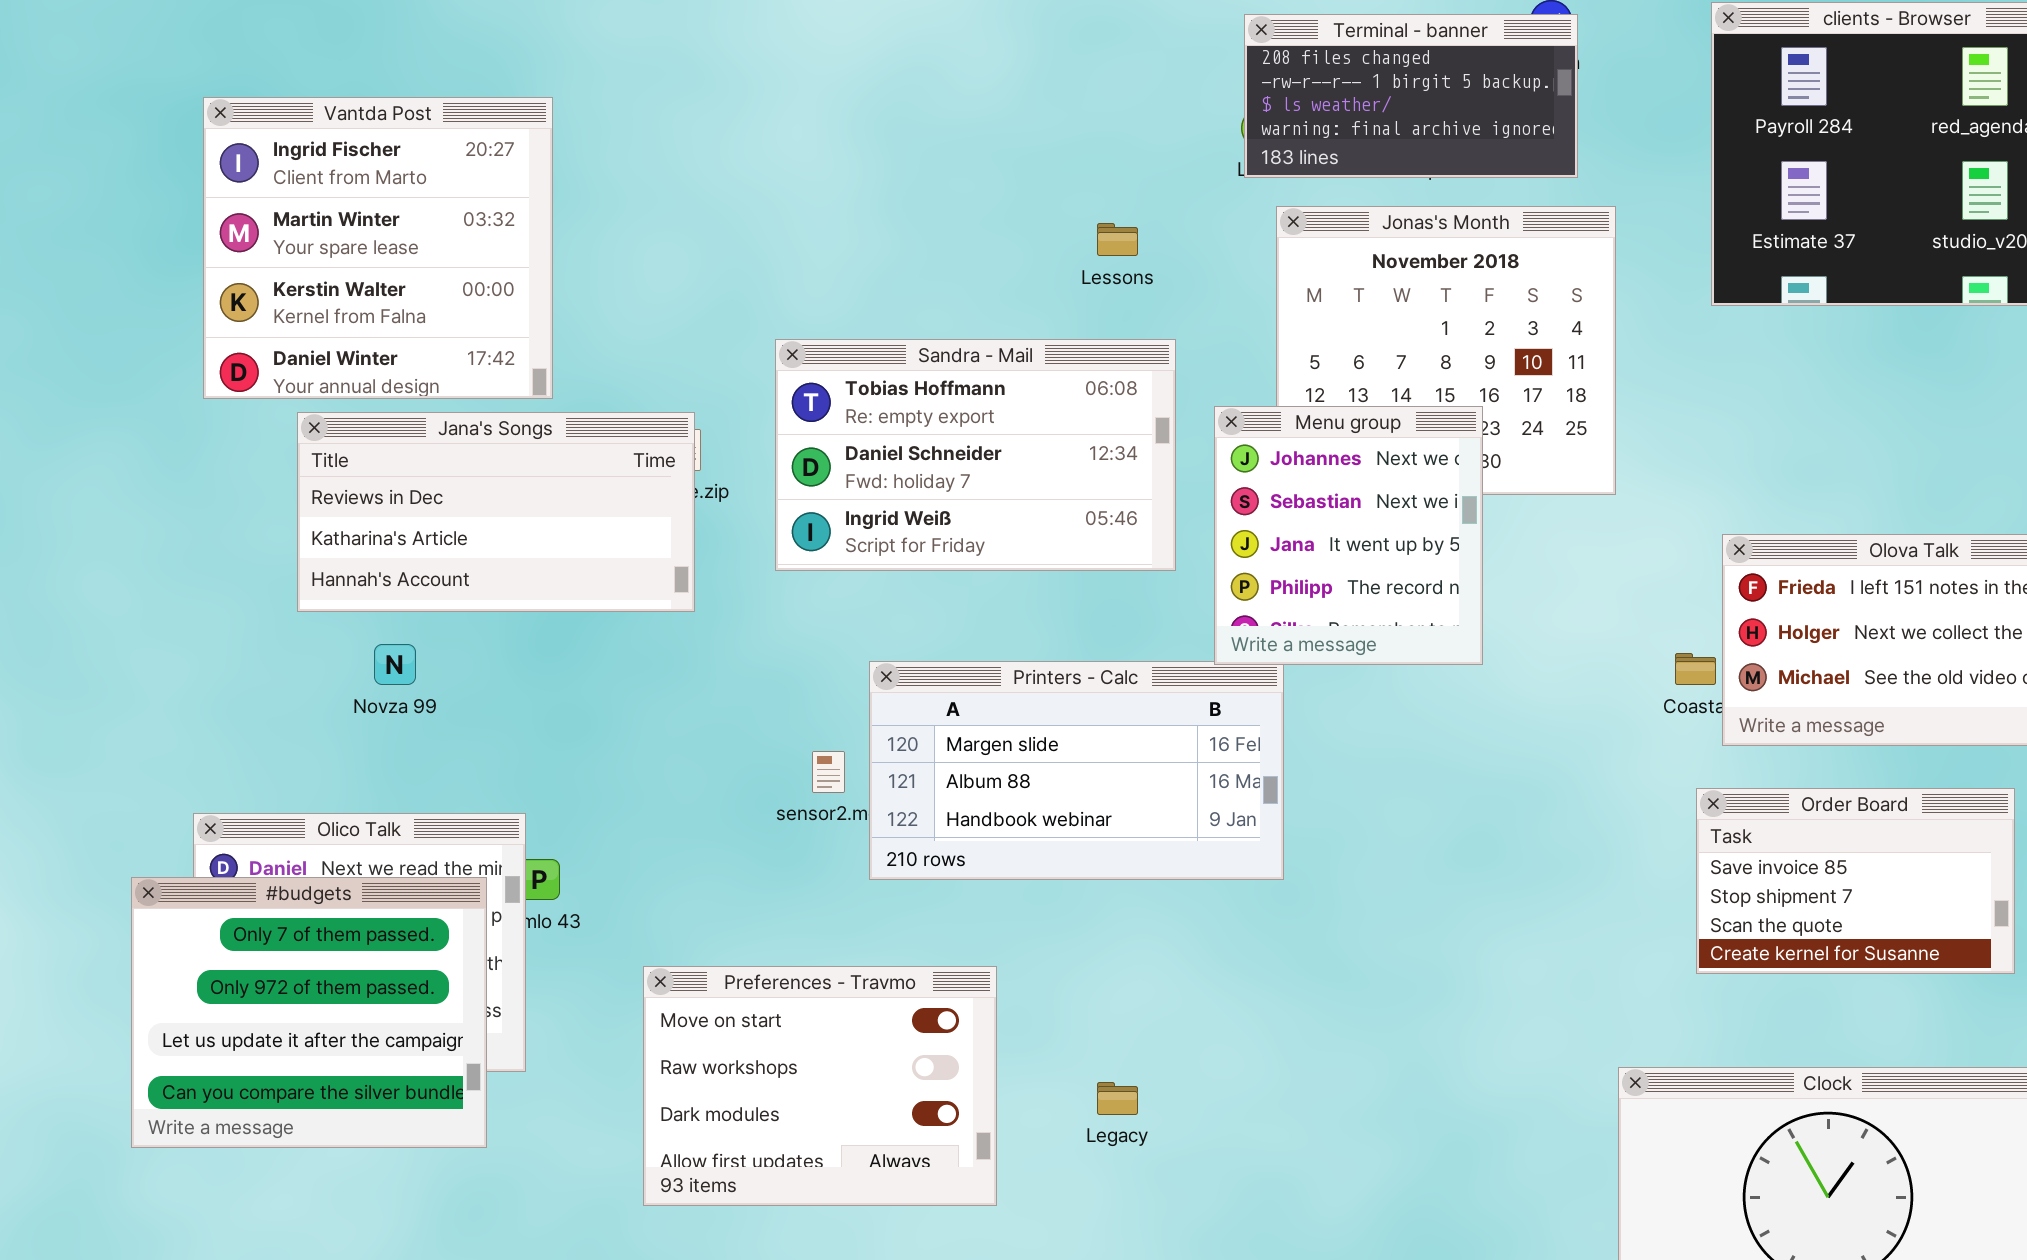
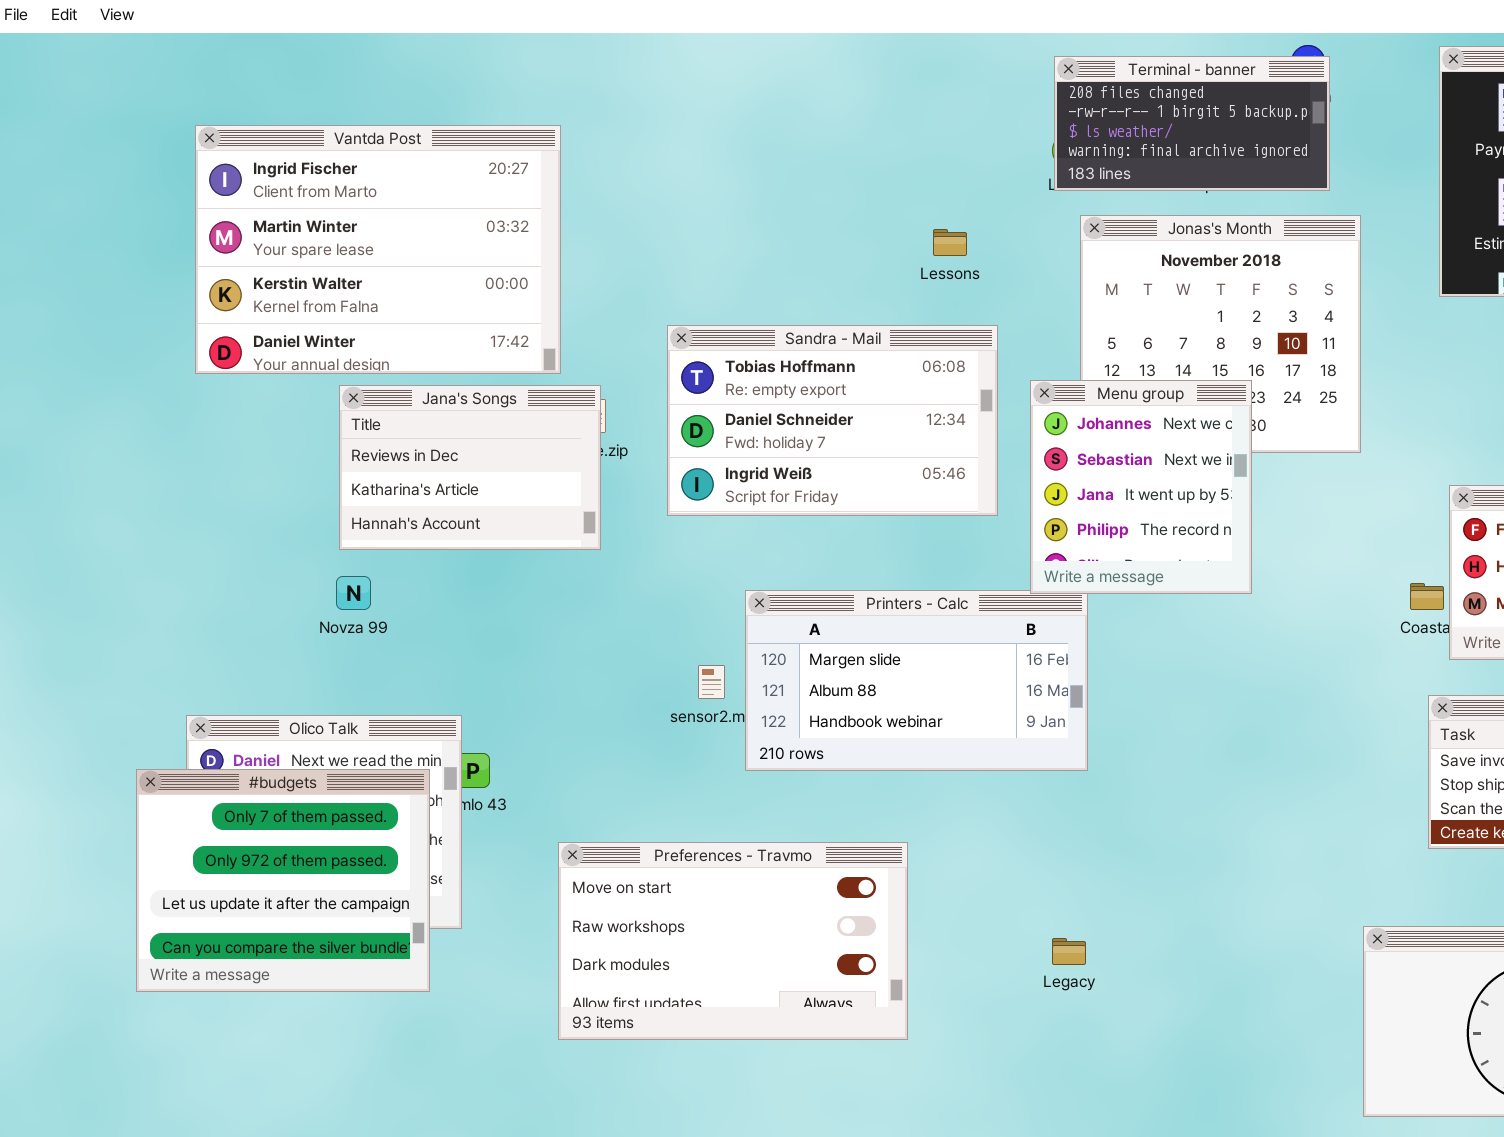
Vantda Post: [203,97,553,399] -> [195,125,561,374], resized
Jana's Songs: [297,412,695,612] -> [339,385,601,550], resized
Preferences - Travmo: [643,966,997,1206] -> [558,842,908,1040], resized
Legacy: [1097,1082,1138,1115] -> [1052,938,1086,965], moved

